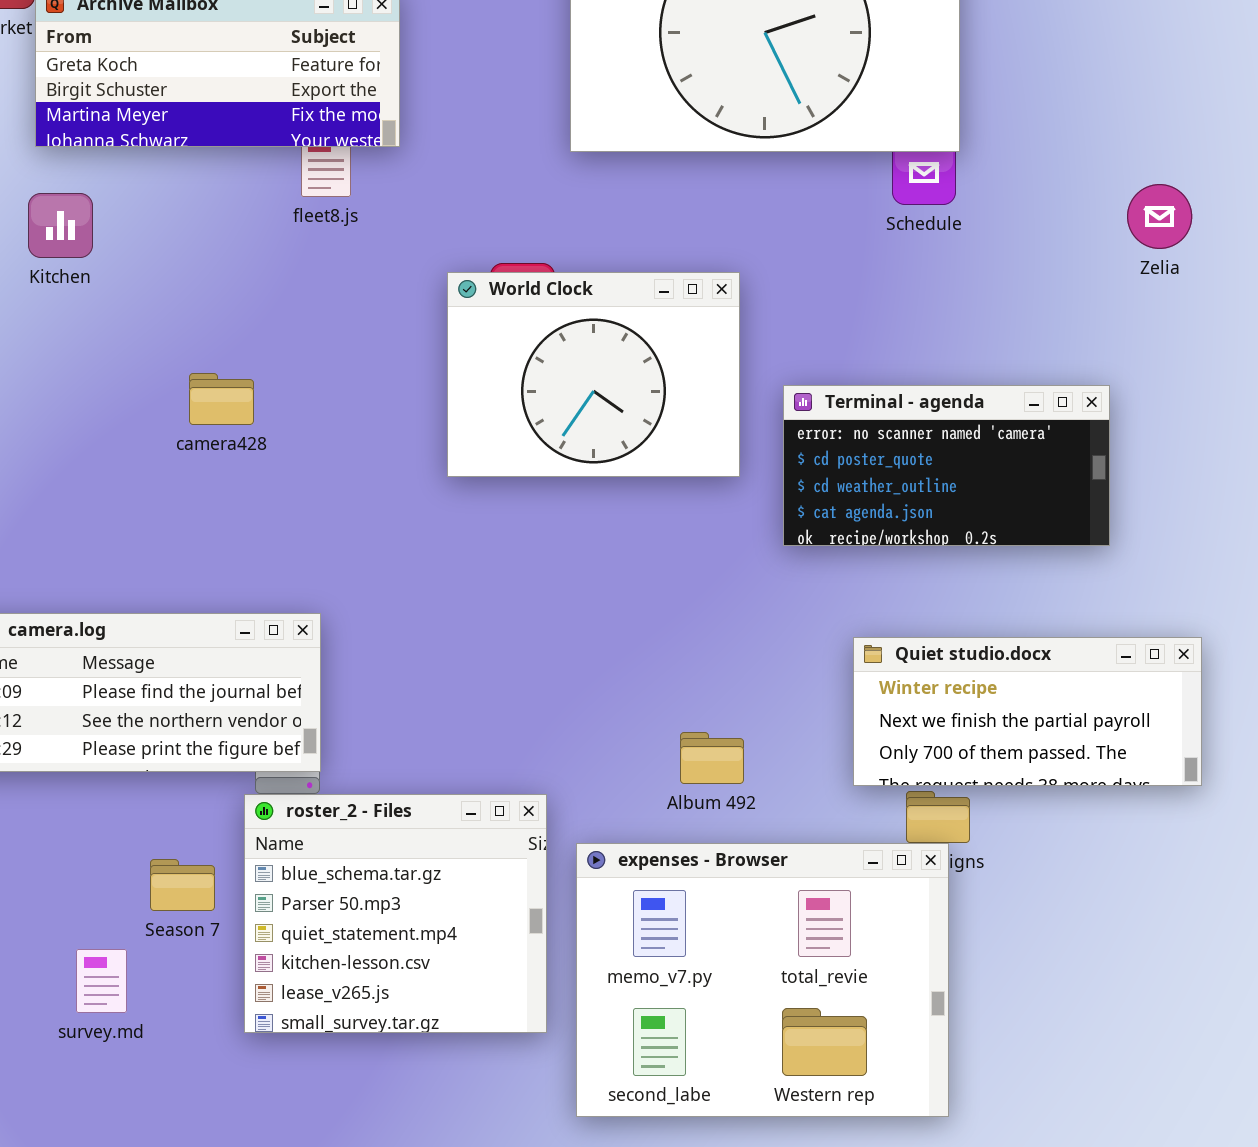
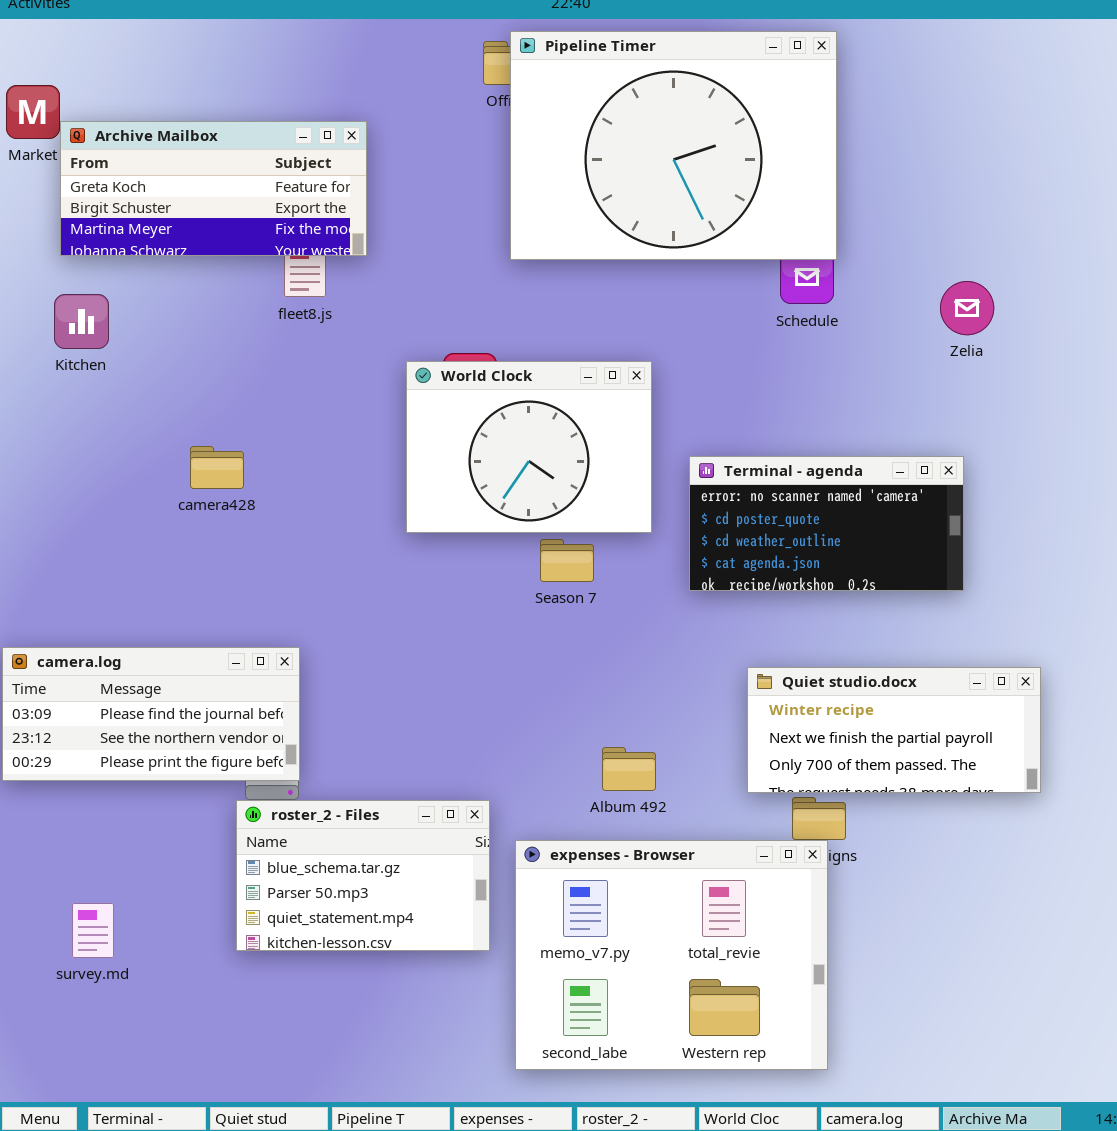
Zelia: [1127,184,1192,249] -> [940,281,994,335], moved
roster_2 - Files: [244,794,547,1033] -> [236,800,490,951], resized
Season 7: [150,859,215,911] -> [540,539,594,582], moved
survey.md: [76,949,127,1013] -> [72,903,114,958], moved

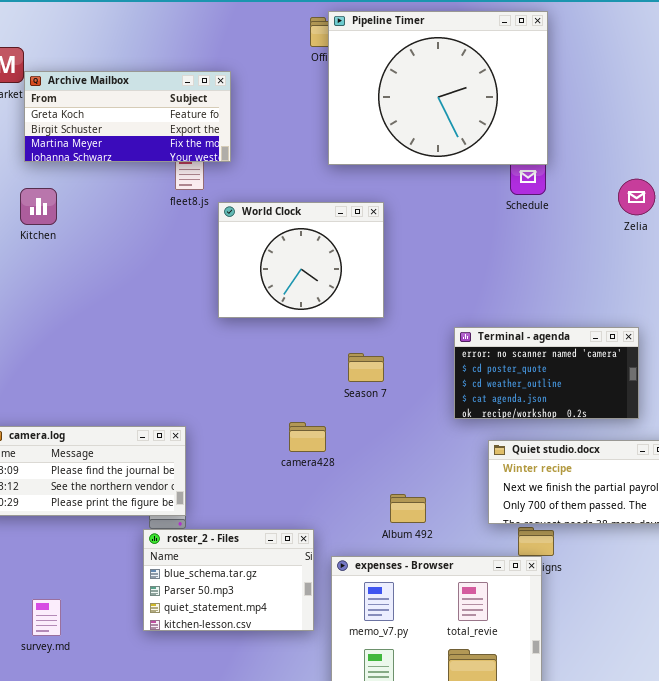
World Clock: [406,361,652,533] -> [218,202,384,318], moved
camera428: [190,446,244,489] -> [289,422,326,452], moved
Terminal - agenda: [689,456,964,591] -> [454,327,639,419], moved

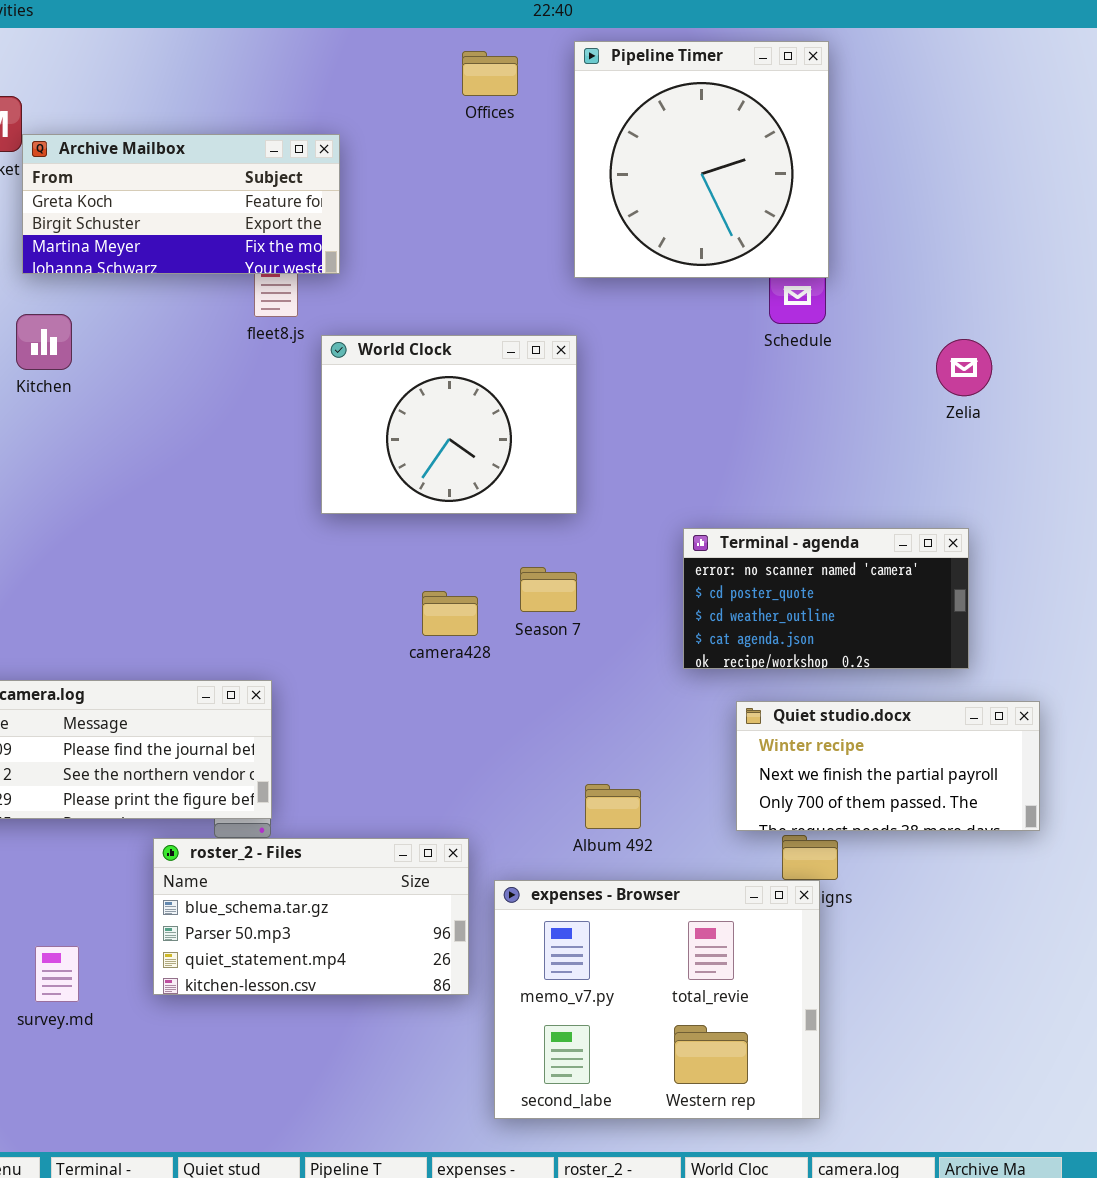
Pipeline Timer: [328,11,548,165] -> [574,41,829,278], resized
Zelia: [618,179,655,215] -> [936,339,992,396], moved
camera428: [289,422,326,452] -> [422,591,478,636], moved
roster_2 - Files: [143,529,314,631] -> [153,838,469,995], resized

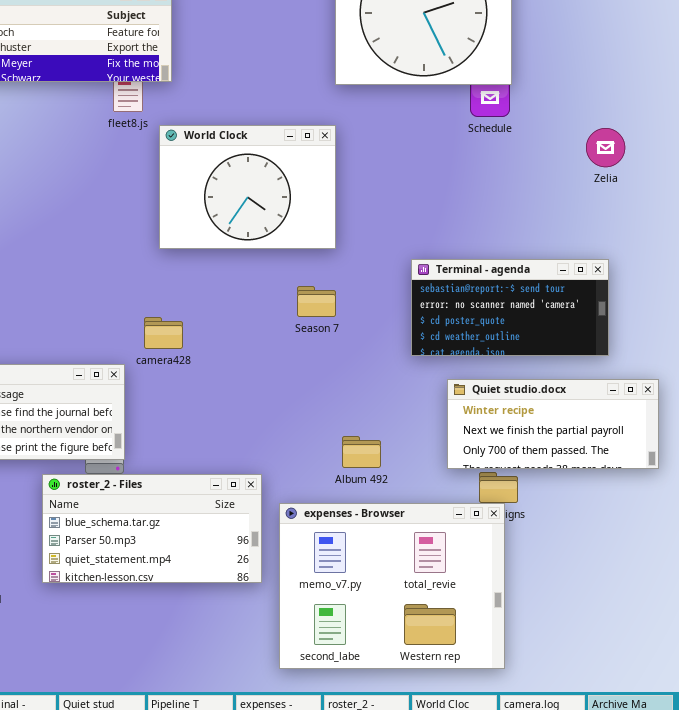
Terminal - agenda: [683,528,969,669] -> [411,259,609,356], scrolled up 1 row
camera428: [422,591,478,636] -> [144,317,183,349], moved

